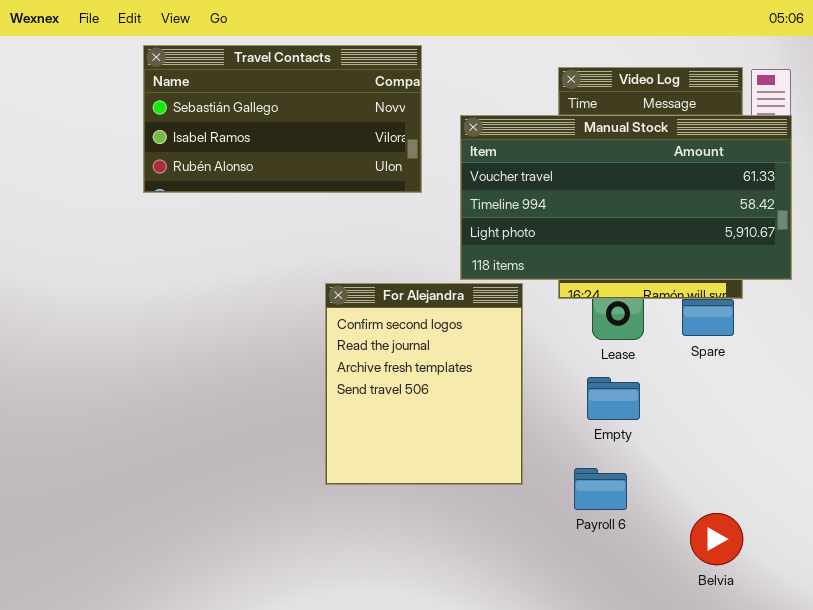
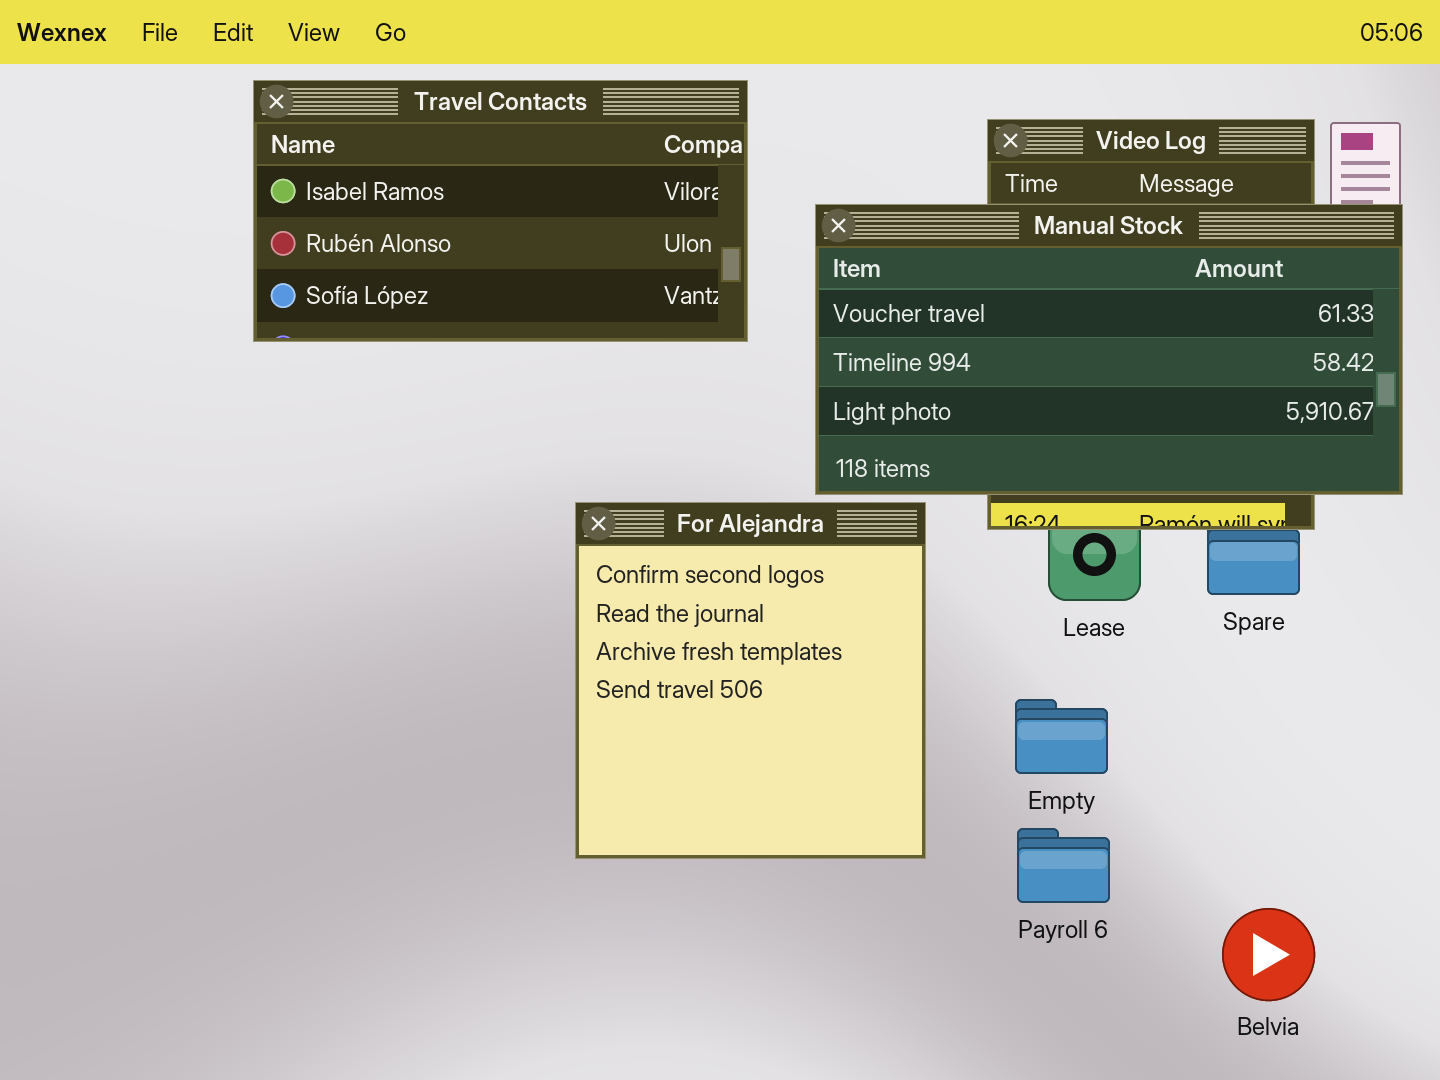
Travel Contacts: [143,45,422,193] -> [253,80,748,342], scrolled down 1 row
Empty: [587,377,640,420] -> [1015,699,1108,774], moved

